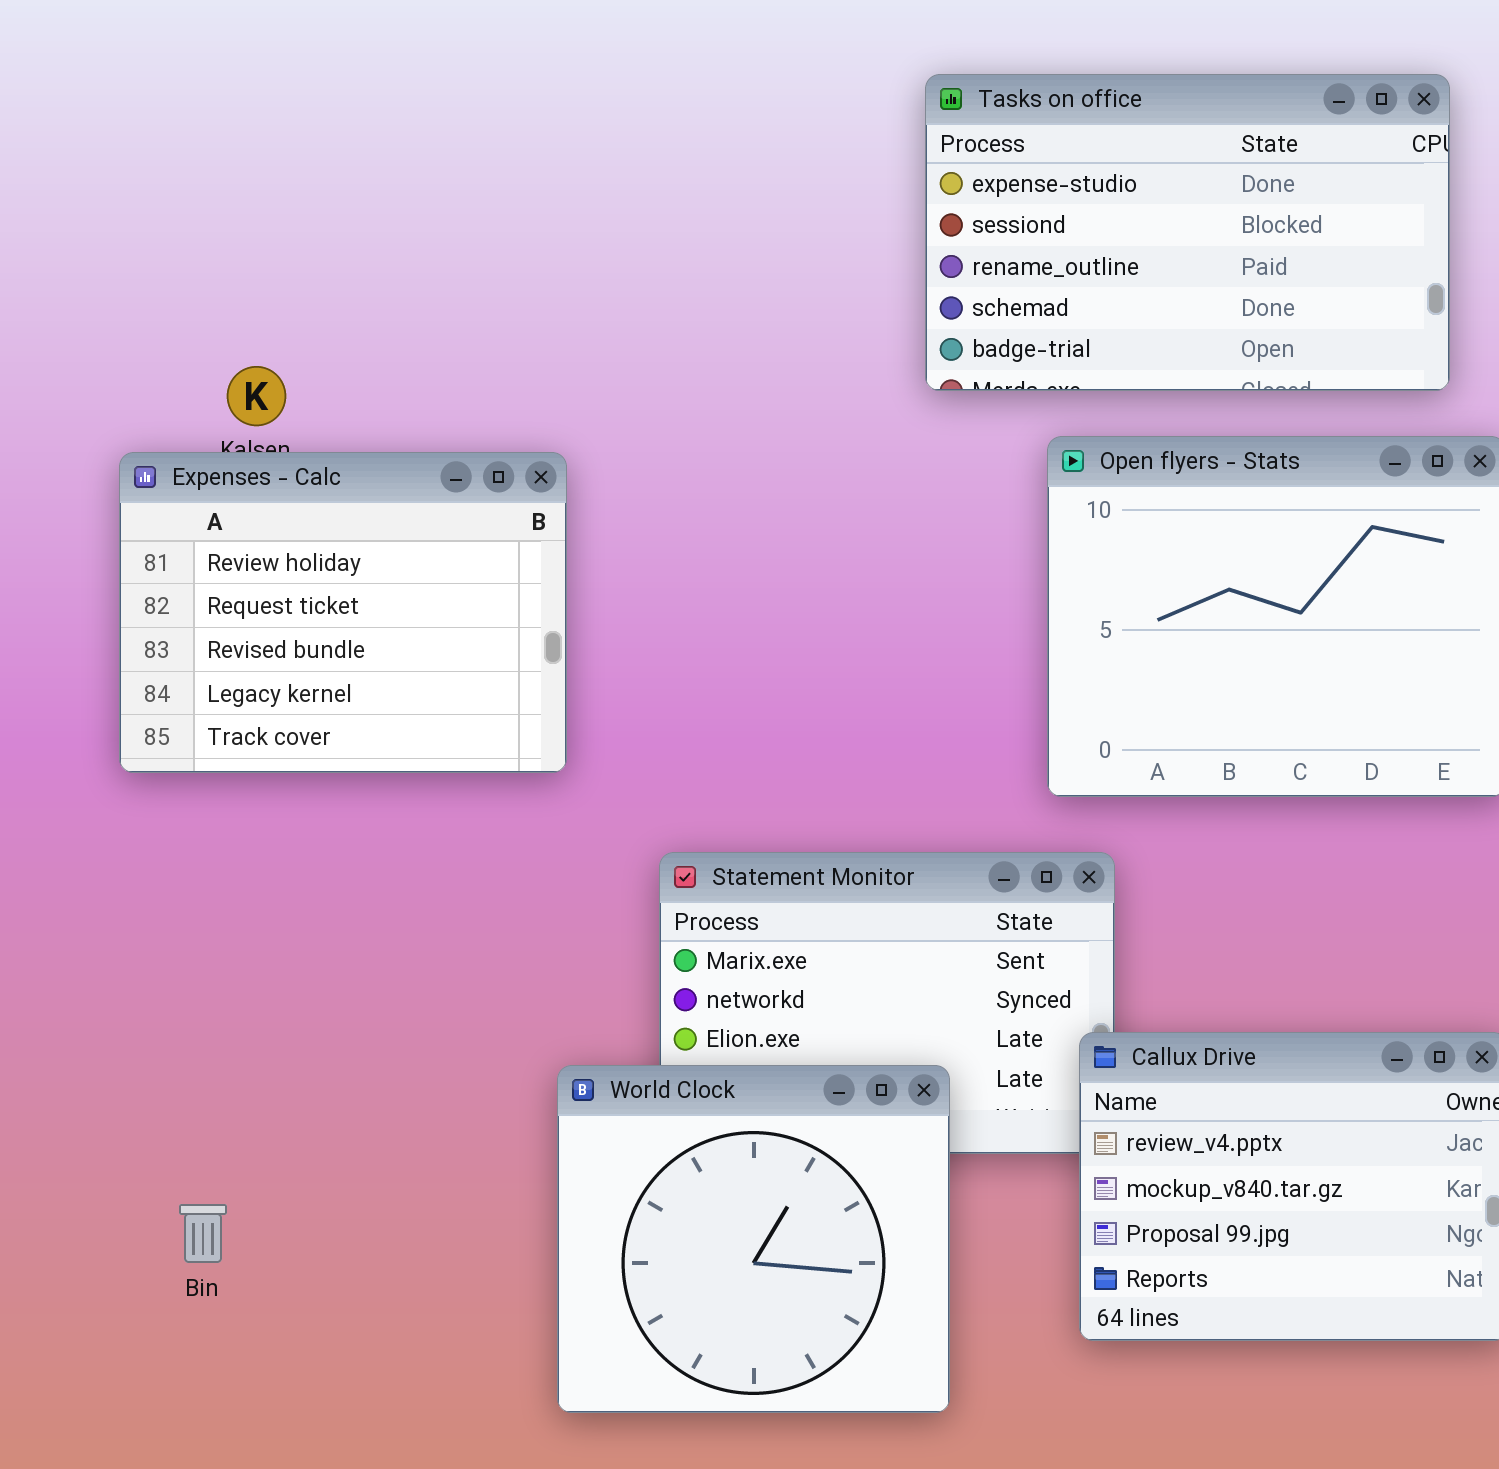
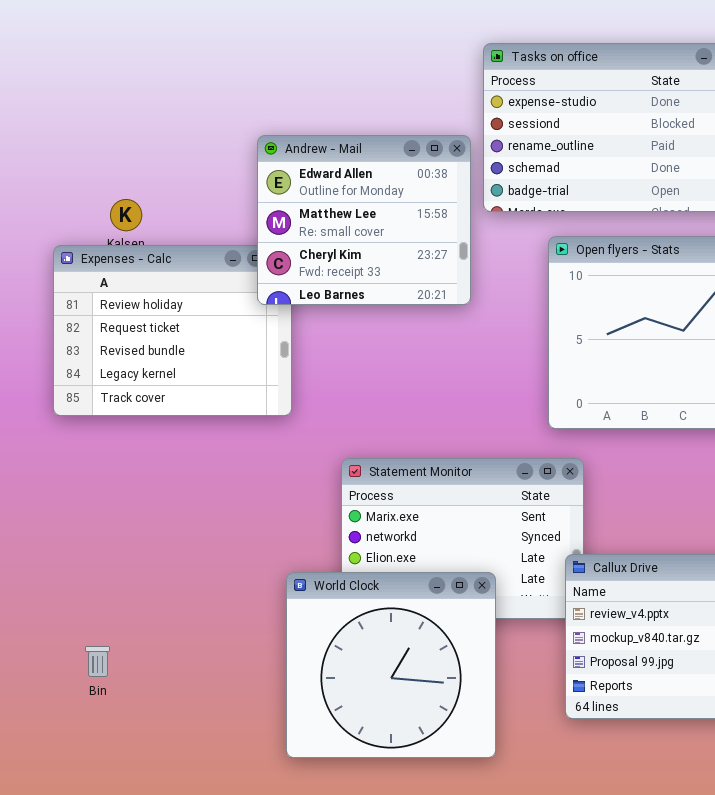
Andrew - Mail: none -> [257,135,471,305], opened

